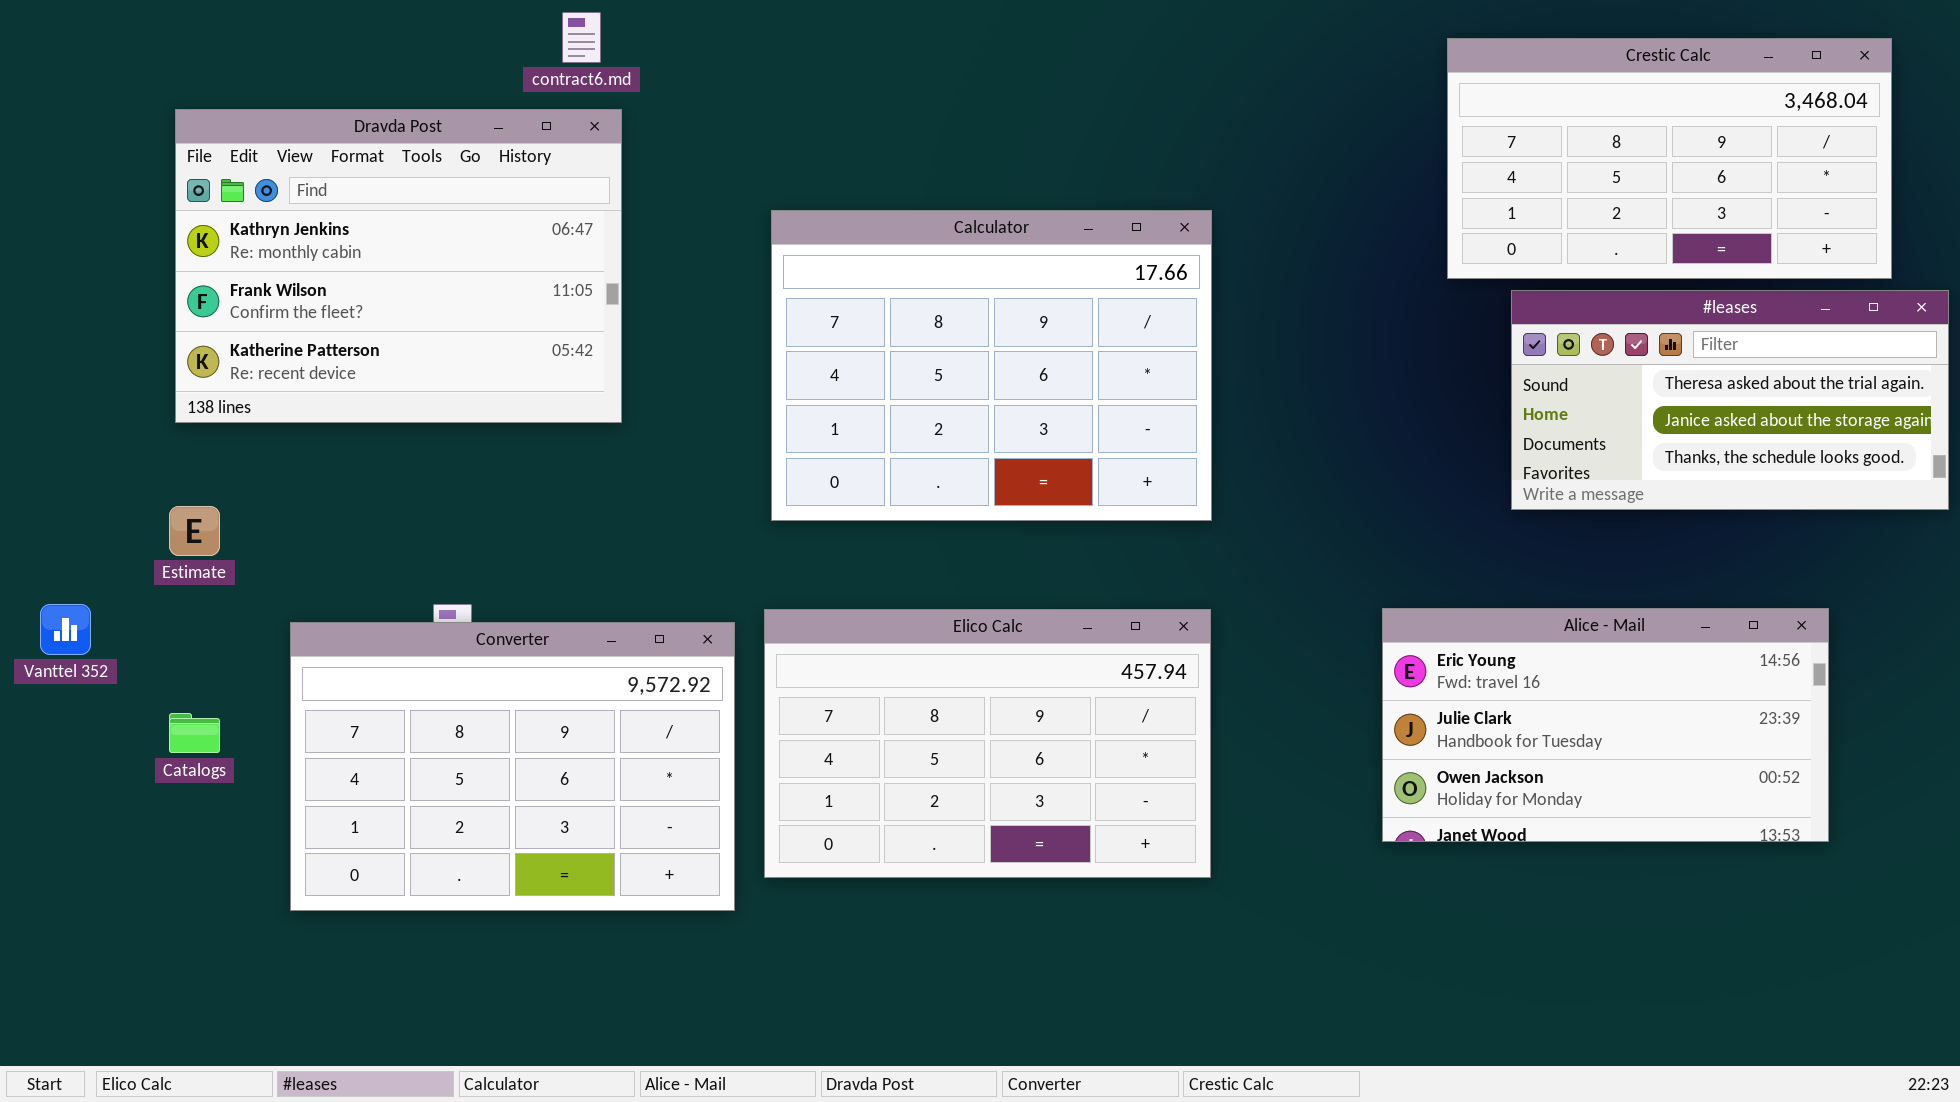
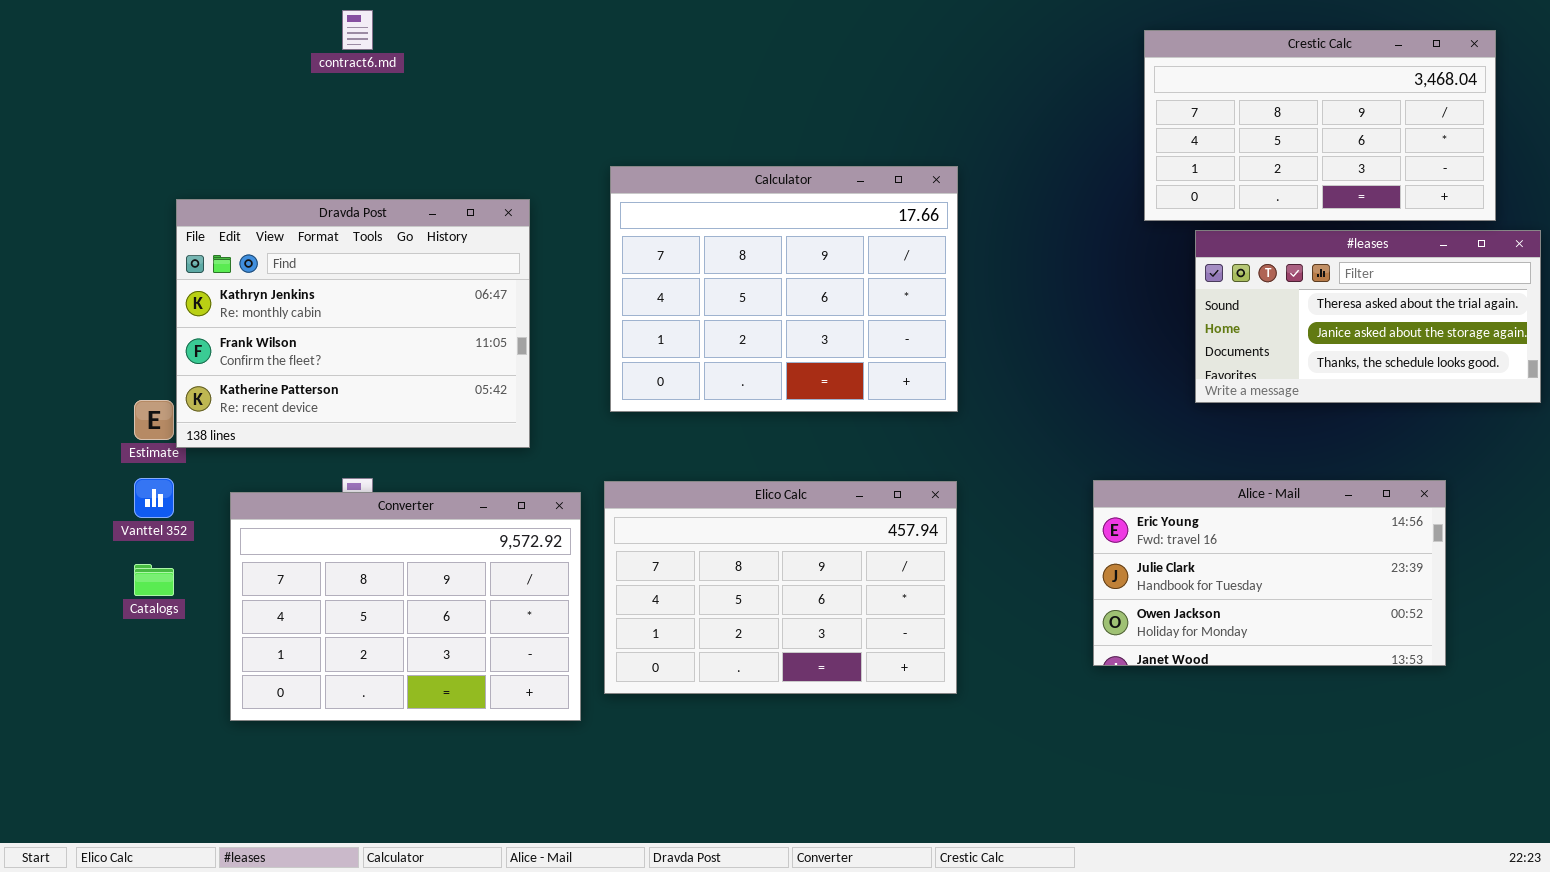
contract6.md: [562,12,601,63] -> [342,10,373,50], moved
Dravda Post: [175,109,622,423] -> [176,199,530,448], moved
Vanttel 352: [40,604,91,655] -> [134,478,174,518], moved

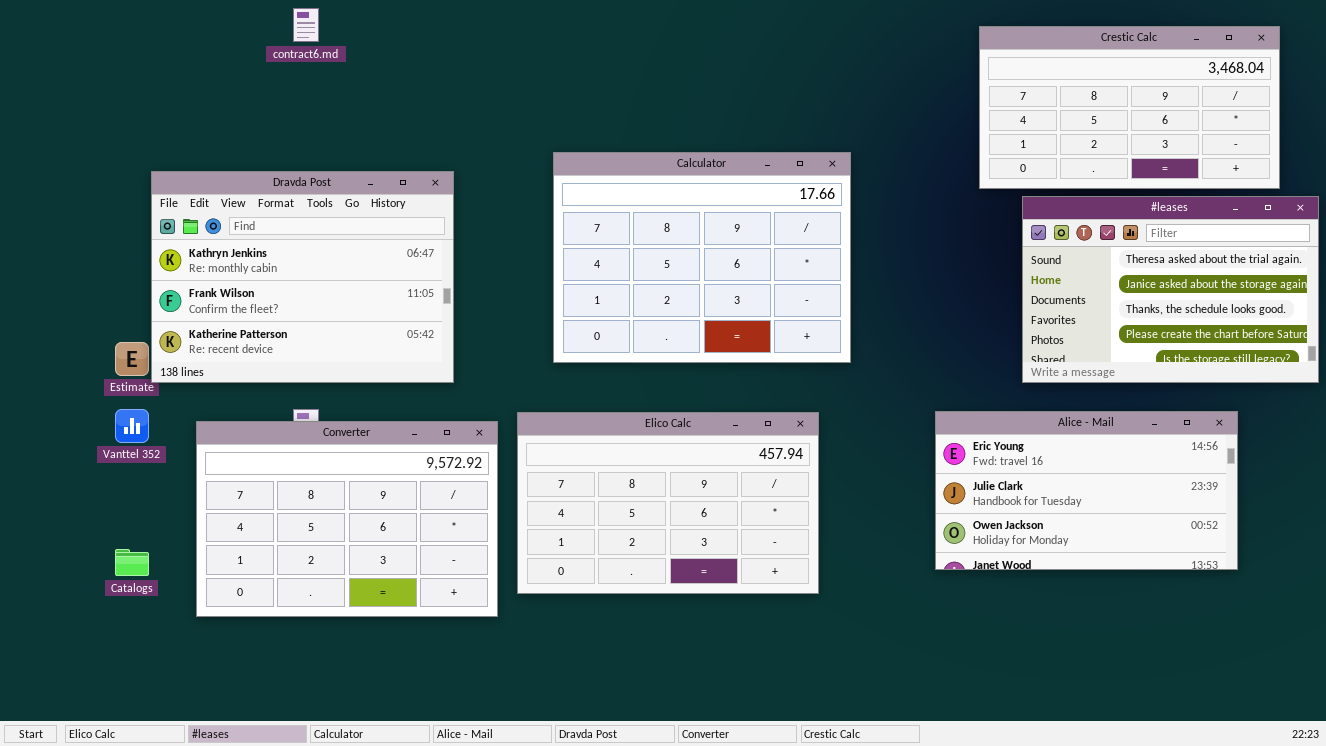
Calculator: [610,166,958,412] -> [553,152,851,363], moved
#leases: [1195,230,1541,403] -> [1022,196,1319,383], resized
Catalogs: [134,564,174,596] -> [115,549,149,576], moved

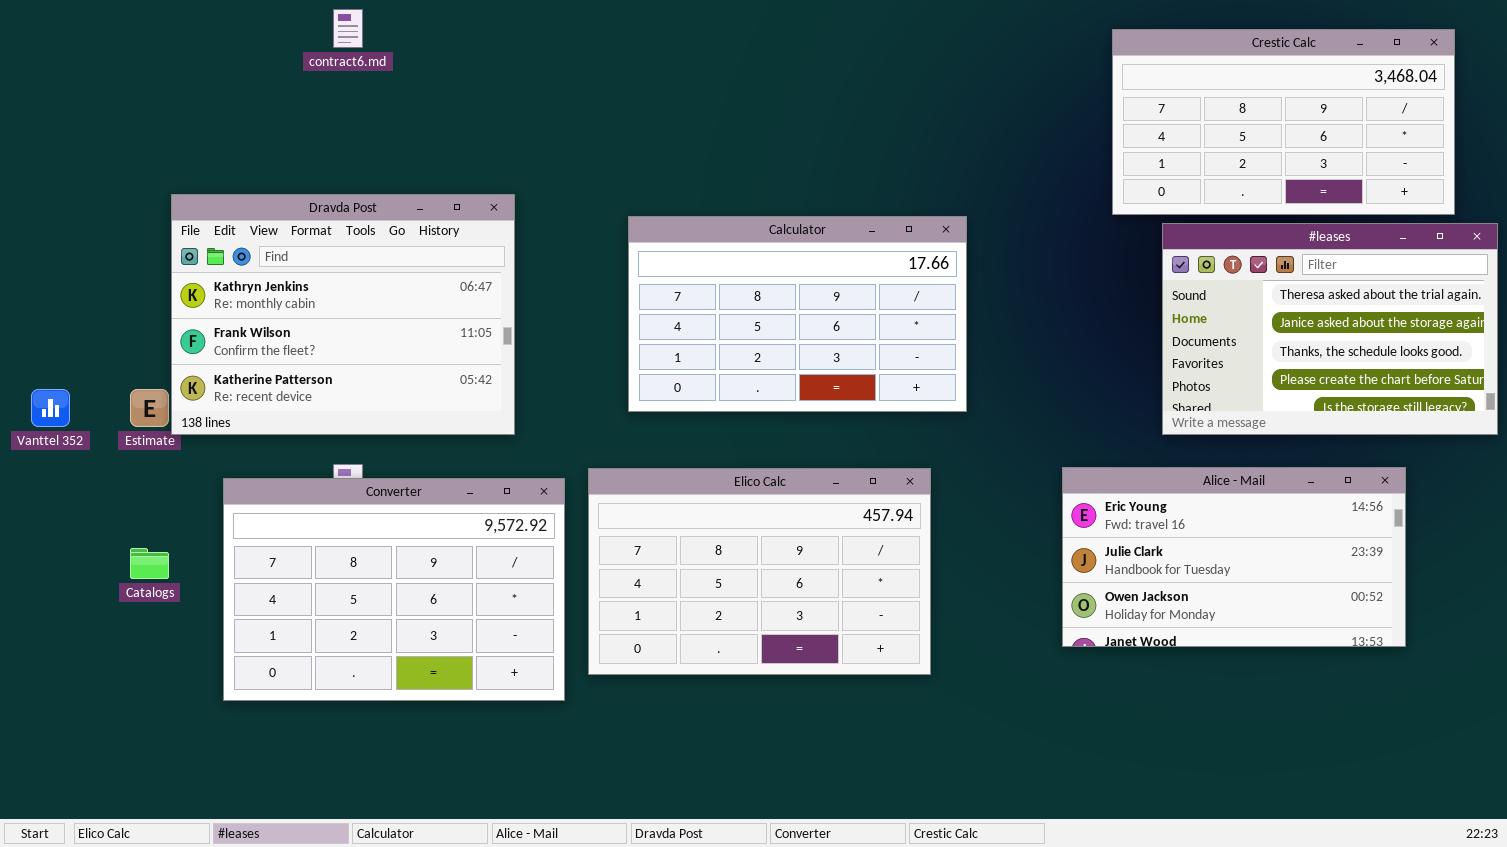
Calculator: [553,152,851,363] -> [628,216,967,412], resized
Vanttel 352: [115,409,149,443] -> [31,389,70,427], moved
Catalogs: [115,549,149,576] -> [130,548,169,579], moved

